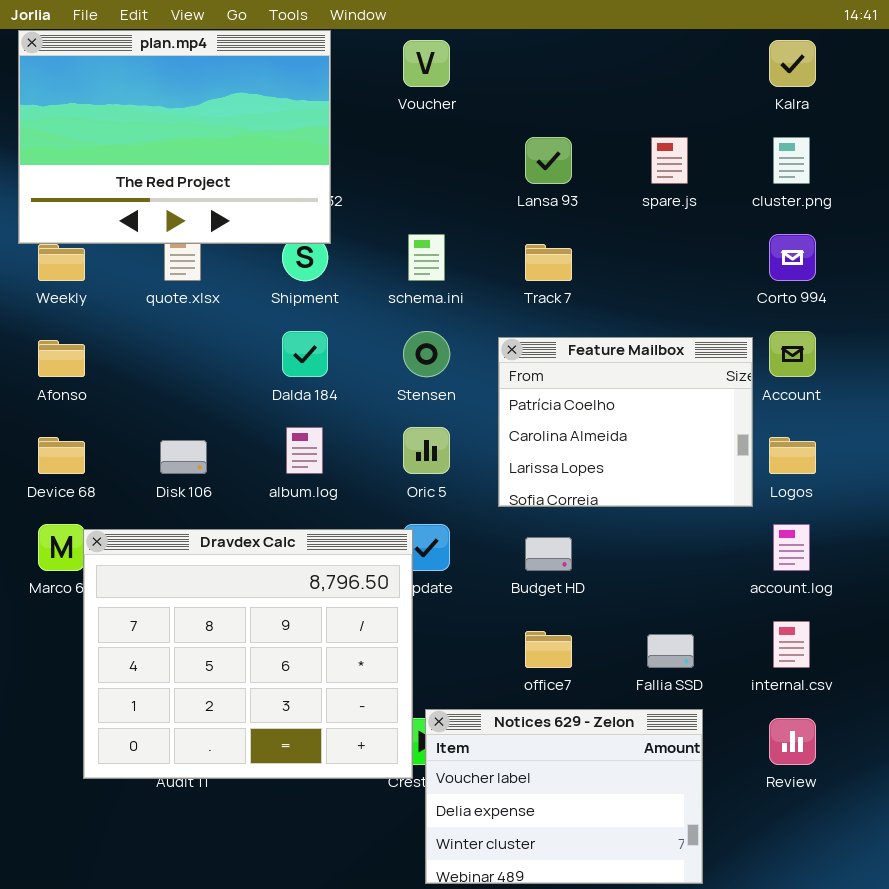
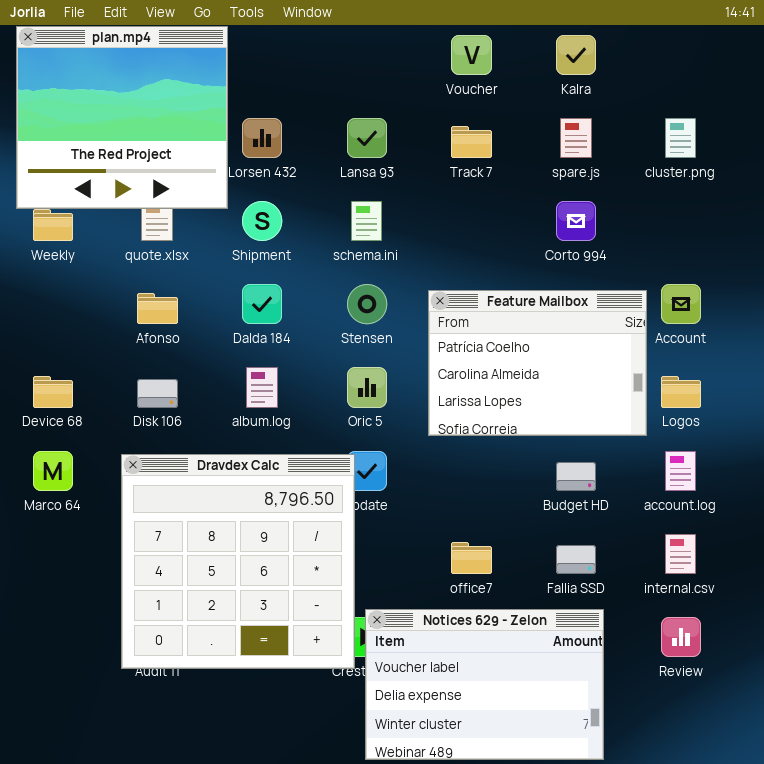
plan.mp4: [18,30,331,244] -> [16,26,228,209], resized
Voucher: [403,40,450,87] -> [451,35,492,75], moved
Kalra: [769,40,816,87] -> [556,35,596,75], moved
Lansa 93: [525,137,572,184] -> [347,118,387,158], moved
Corto 994: [769,234,816,281] -> [556,201,596,241], moved
Track 7: [525,244,572,281] -> [451,126,492,158], moved
Afonso: [38,340,85,377] -> [137,293,178,324], moved
Dravdex Calc: [83,529,413,779] -> [121,454,355,669], resized
Budget HD: [525,537,572,571] -> [556,462,596,491], moved

